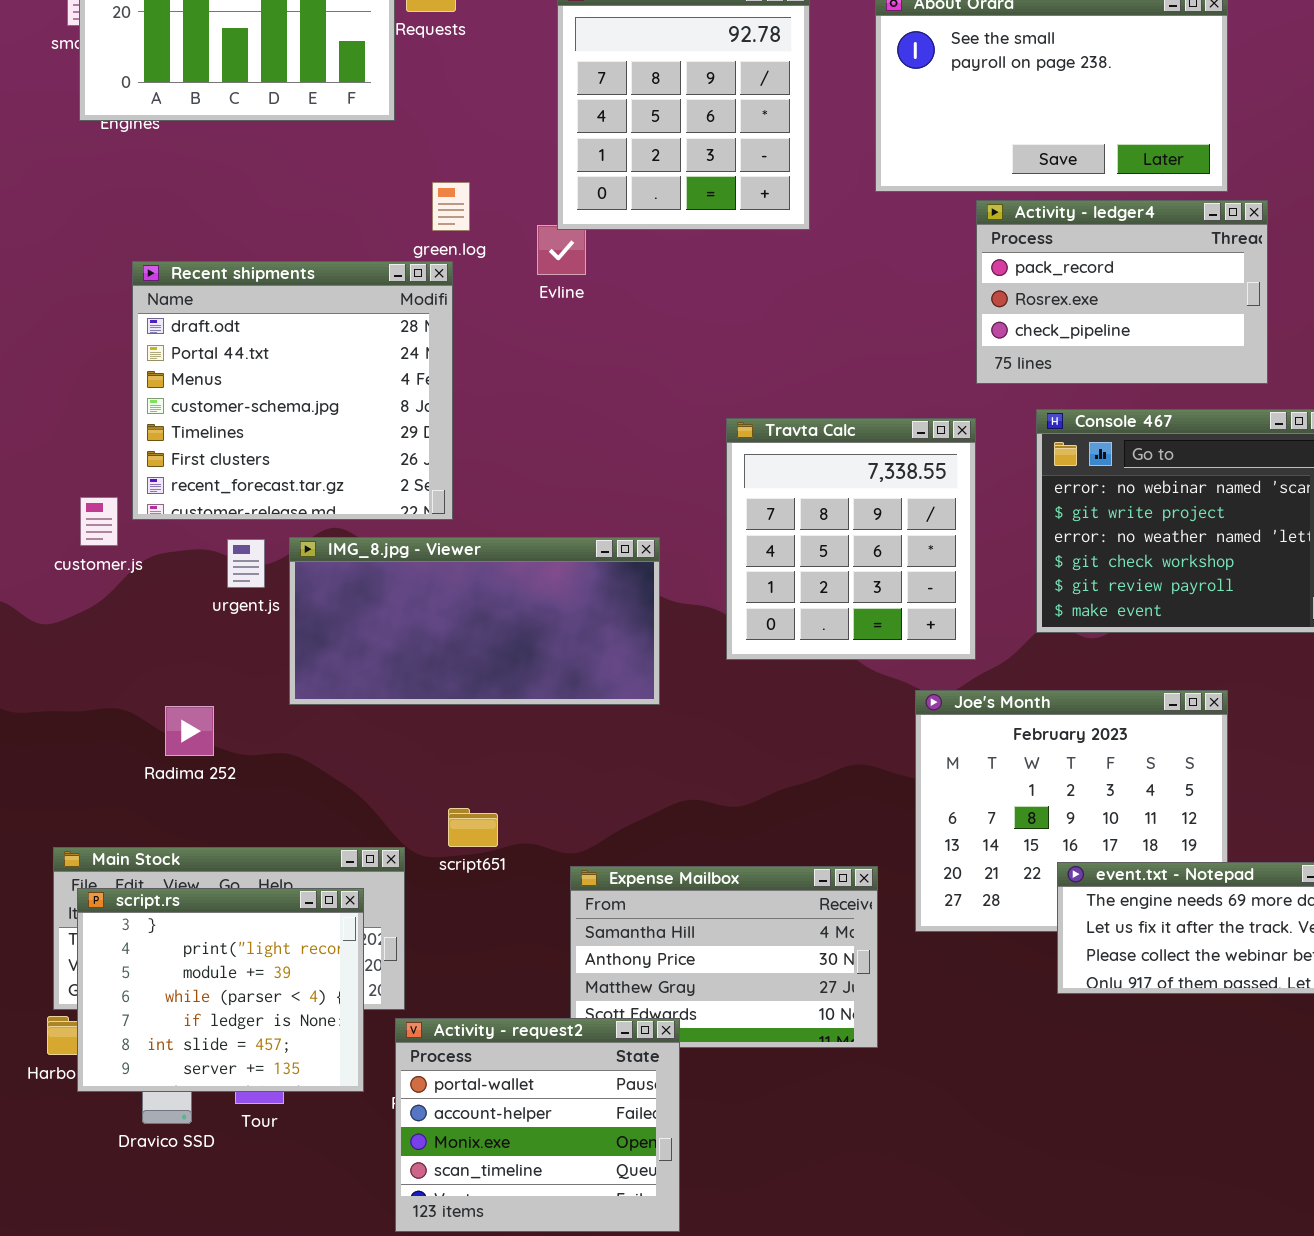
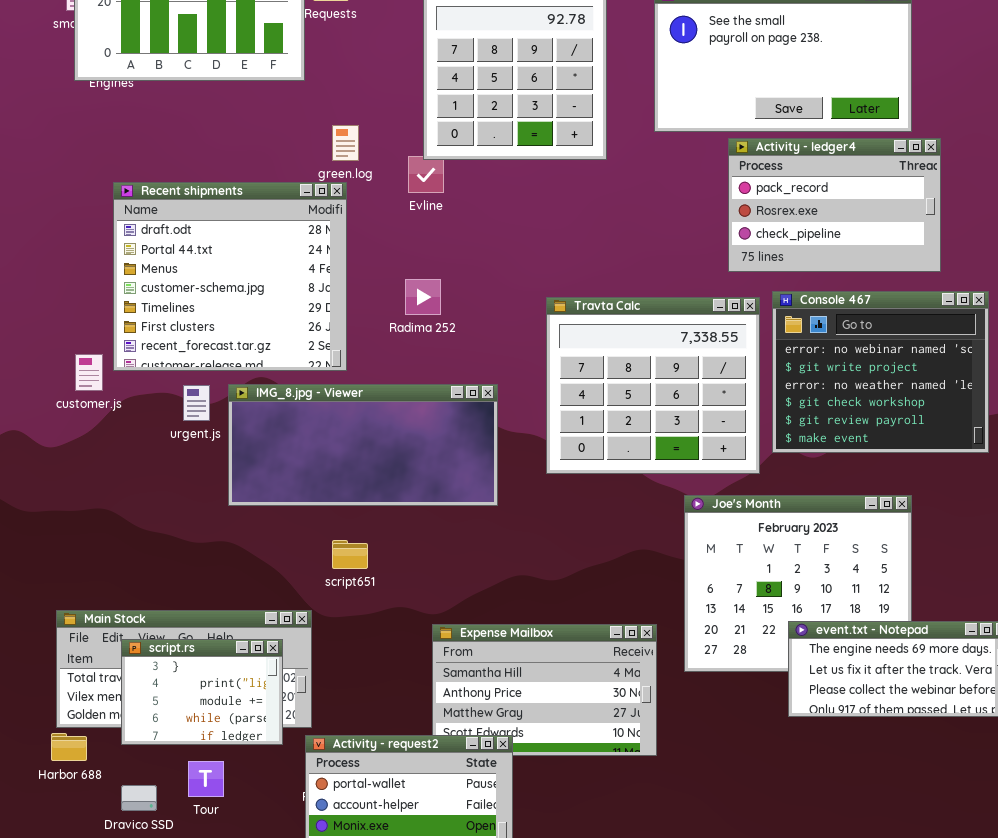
Travta Calc: [726,418,976,660] -> [546,297,760,474], resized
Radima 252: [165,706,214,756] -> [405,279,441,315], moved
script651: [448,808,498,847] -> [332,540,368,569], moved
script.rs: [77,888,364,1092] -> [121,639,283,745], resized

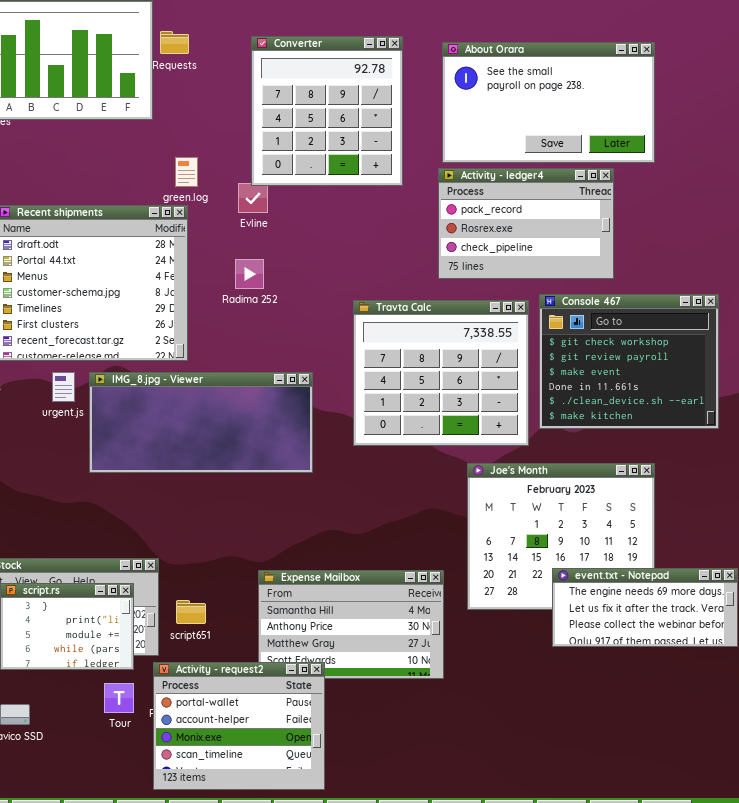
Activity - ledger4: [728,138,941,272] -> [438,168,614,279], moved
Radima 252: [405,279,441,315] -> [235,259,264,289], moved
Console 467: [772,291,989,453] -> [539,294,719,429], scrolled down 3 rows
script651: [332,540,368,569] -> [176,600,206,624], moved
Tour: [188,761,224,797] -> [104,683,134,713], moved

